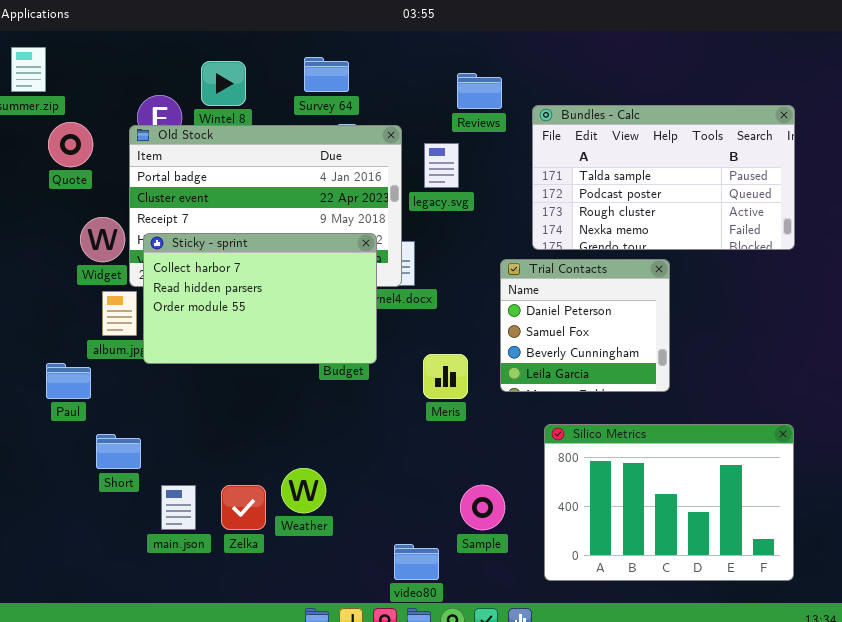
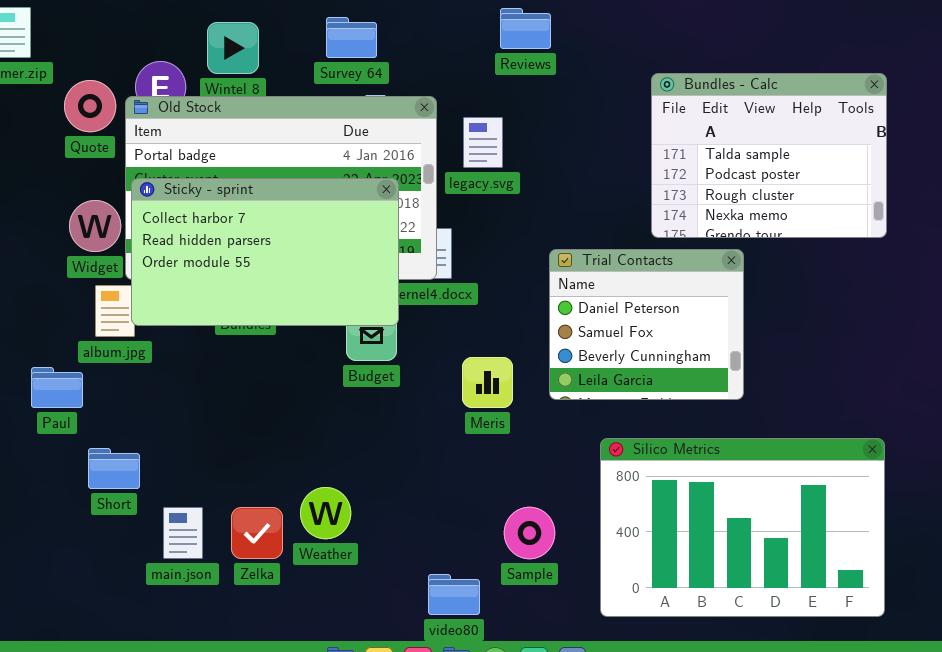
Reviews: [457,73,502,109] -> [500,8,551,49], moved
Bundles - Calc: [532,105,795,250] -> [651,73,887,238], resized
Quote: [48,122,93,167] -> [64,80,116,132], moved
Sticky - sprint: [143,233,377,364] -> [131,178,399,326], moved

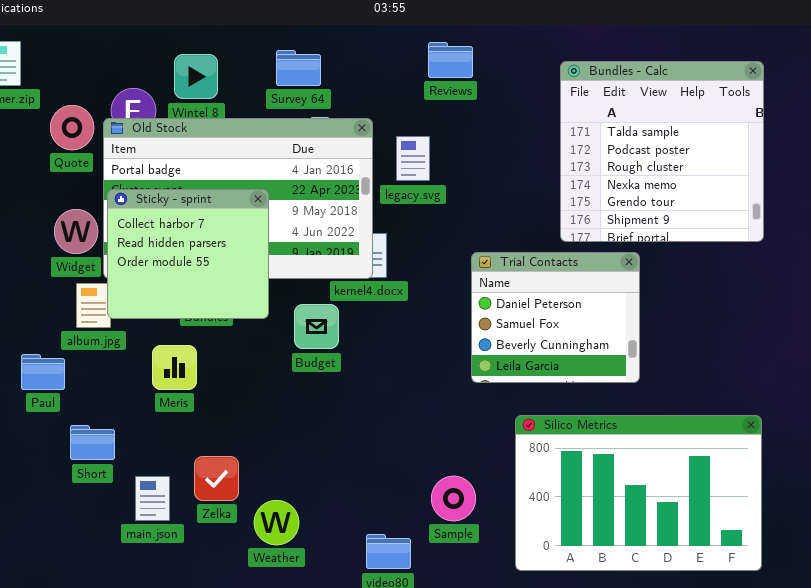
Bundles - Calc: [651,73,887,238] -> [560,61,764,242], resized
Sticky - sprint: [131,178,399,326] -> [107,189,269,319], resized
Meris: [462,357,513,408] -> [152,345,197,390], moved
Weather: [300,487,351,539] -> [254,500,299,545], moved
Zelka: [231,507,283,559] -> [194,456,239,501], moved

